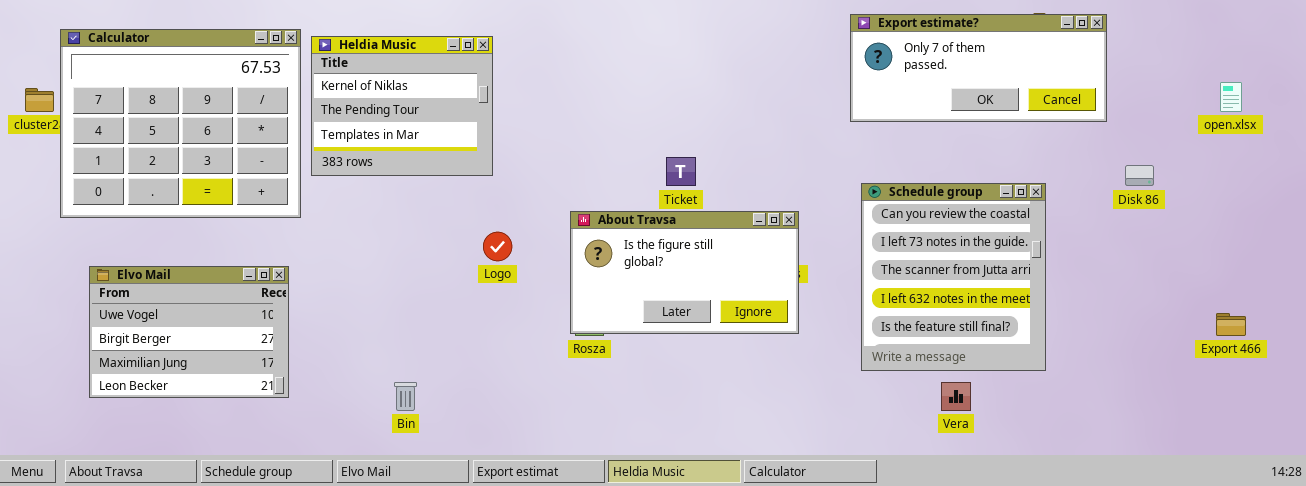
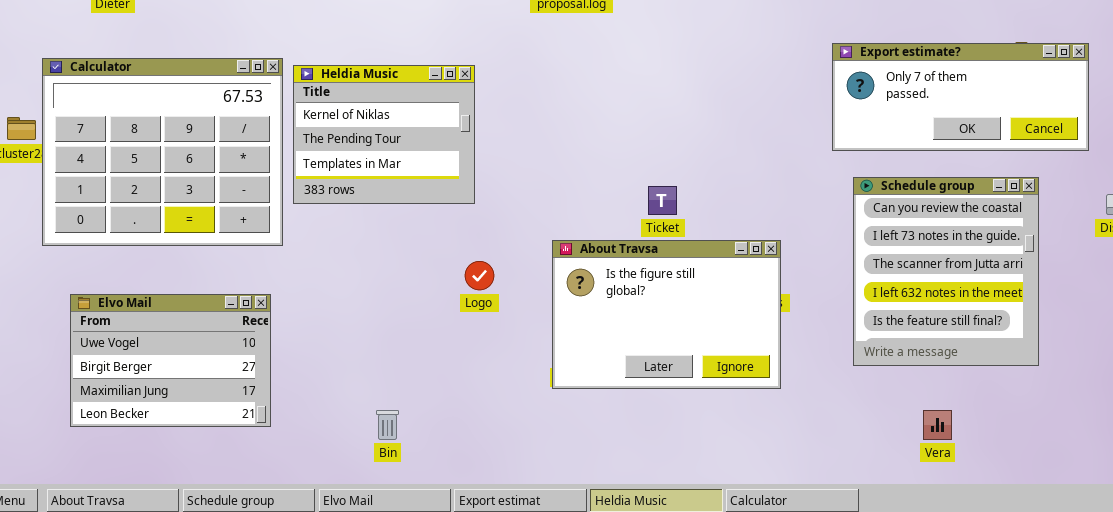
Schedule group: [861,183,1046,371] -> [853,177,1039,366], moved
About Travsa: [570,211,799,334] -> [552,240,781,389], resized

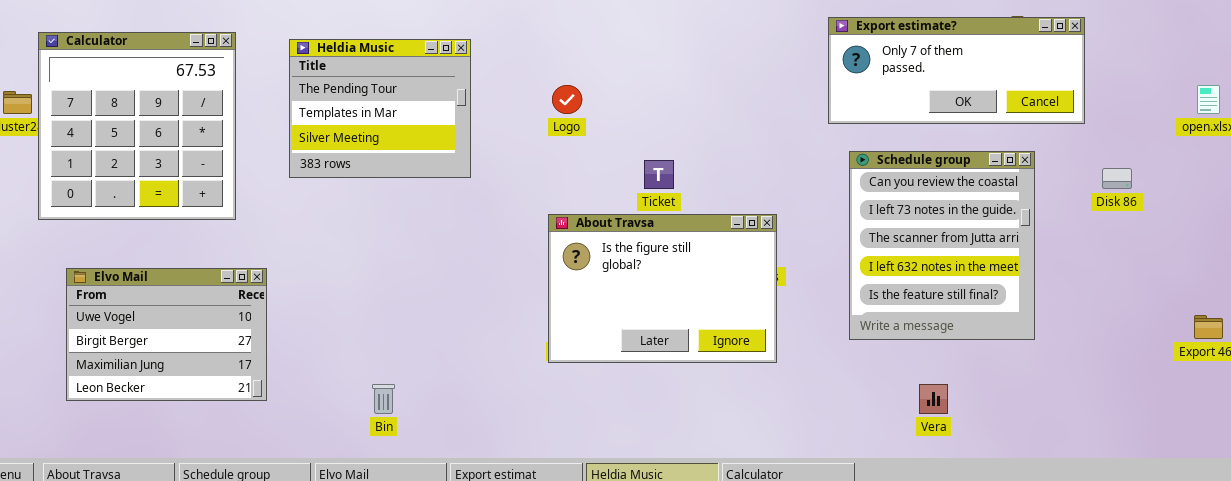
Calculator: [42,58,283,246] -> [38,32,236,220], resized
Heldia Music: [293,65,475,204] -> [289,39,471,178], scrolled down 1 row
Logo: [465,261,494,290] -> [552,85,582,114], moved

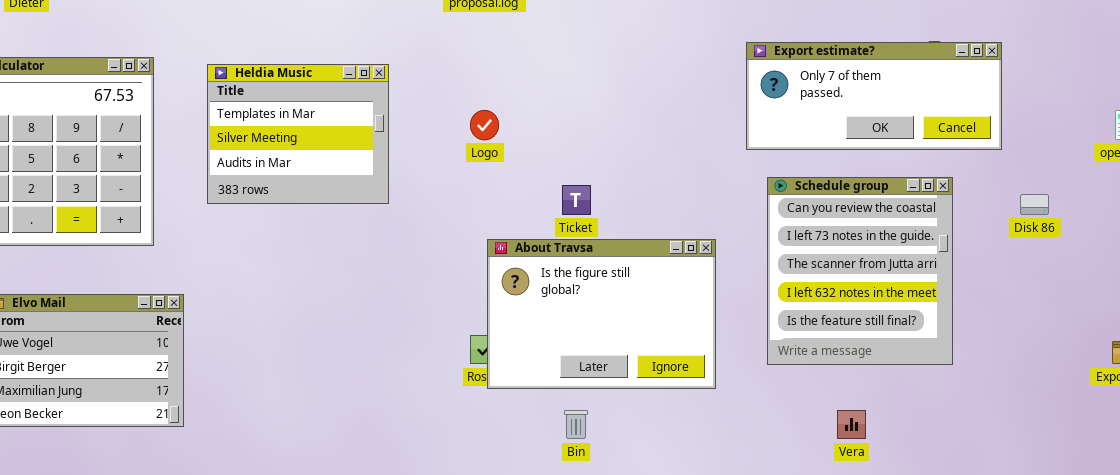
Heldia Music: [289,39,471,178] -> [207,64,389,204], scrolled down 1 row
About Travsa: [548,214,777,363] -> [487,239,716,389], moved
Bin: [372,384,395,414] -> [564,410,588,439], moved

